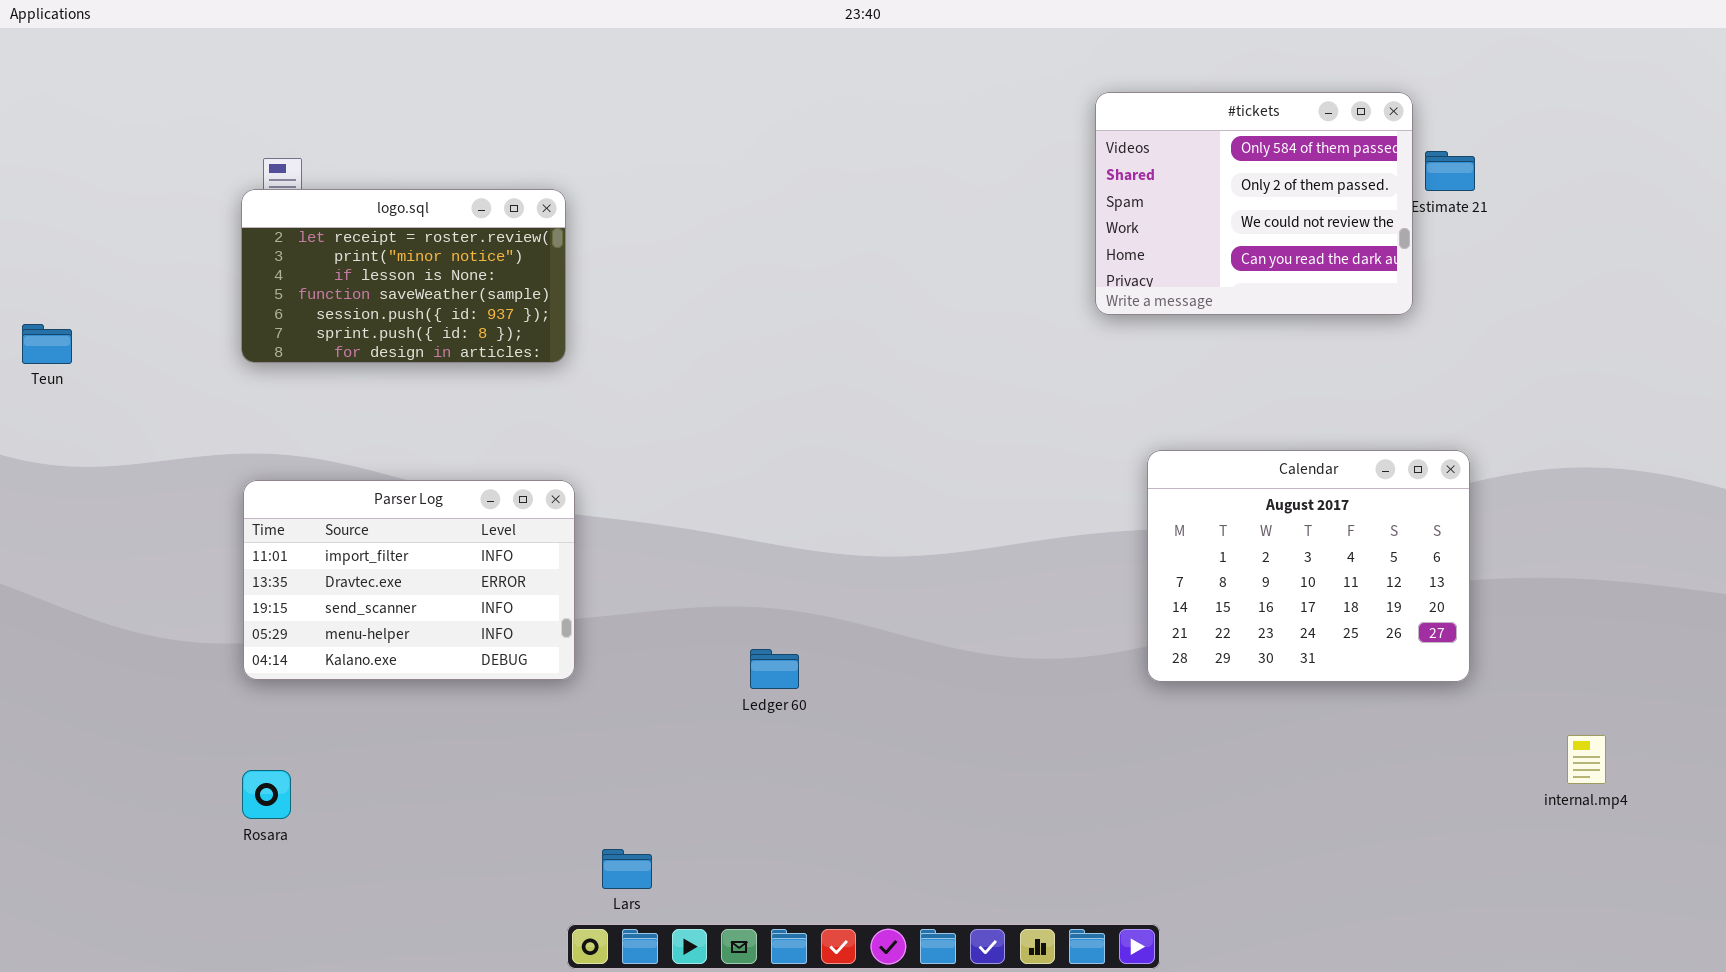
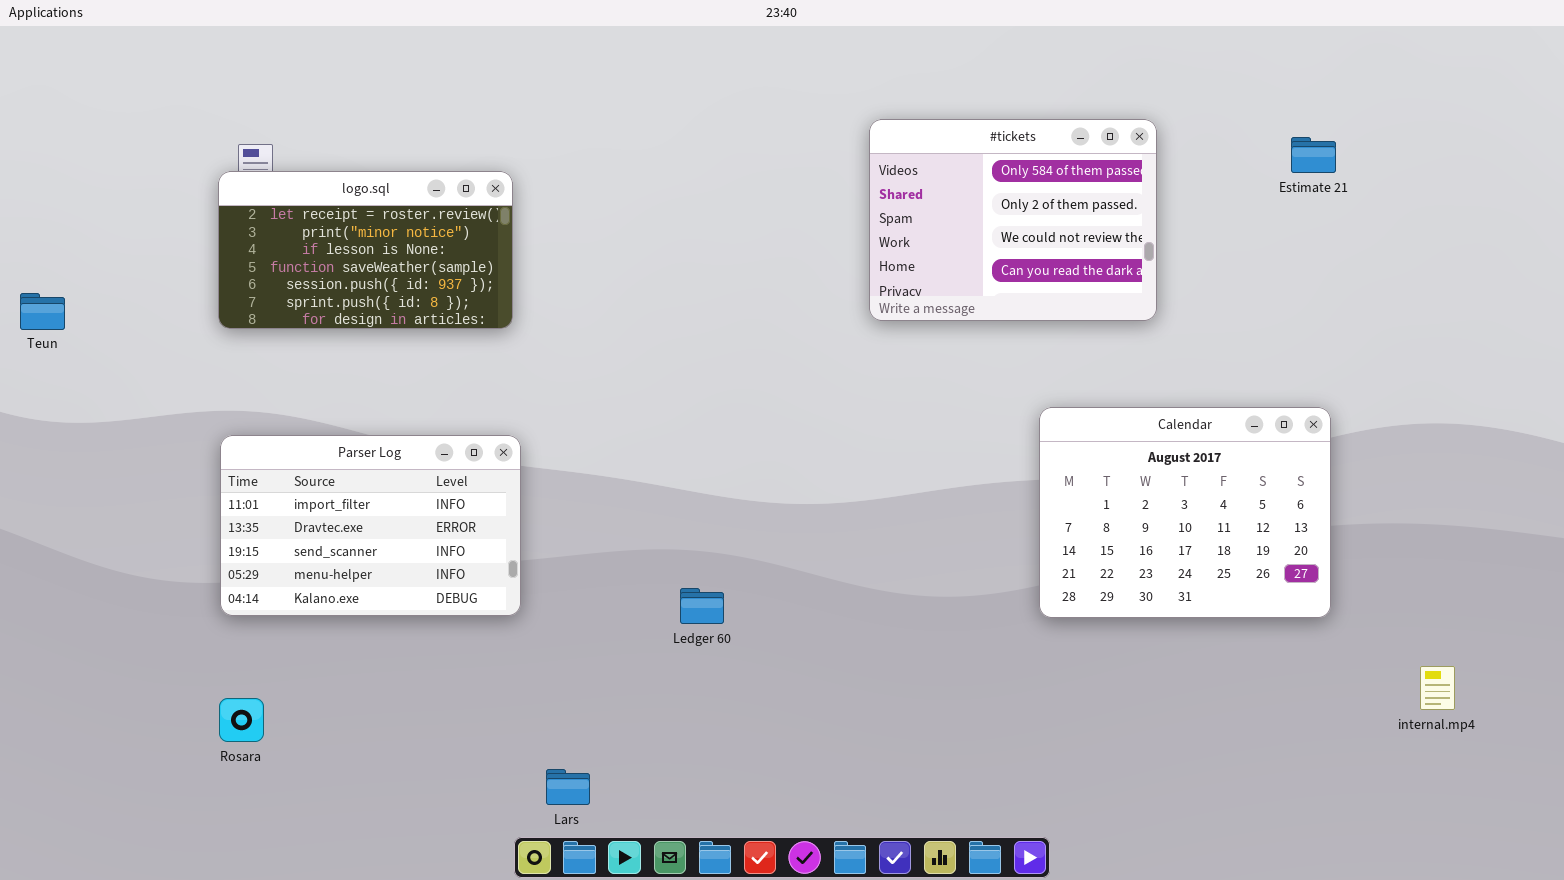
#tickets: [1095,92,1413,315] -> [869,119,1157,321], moved

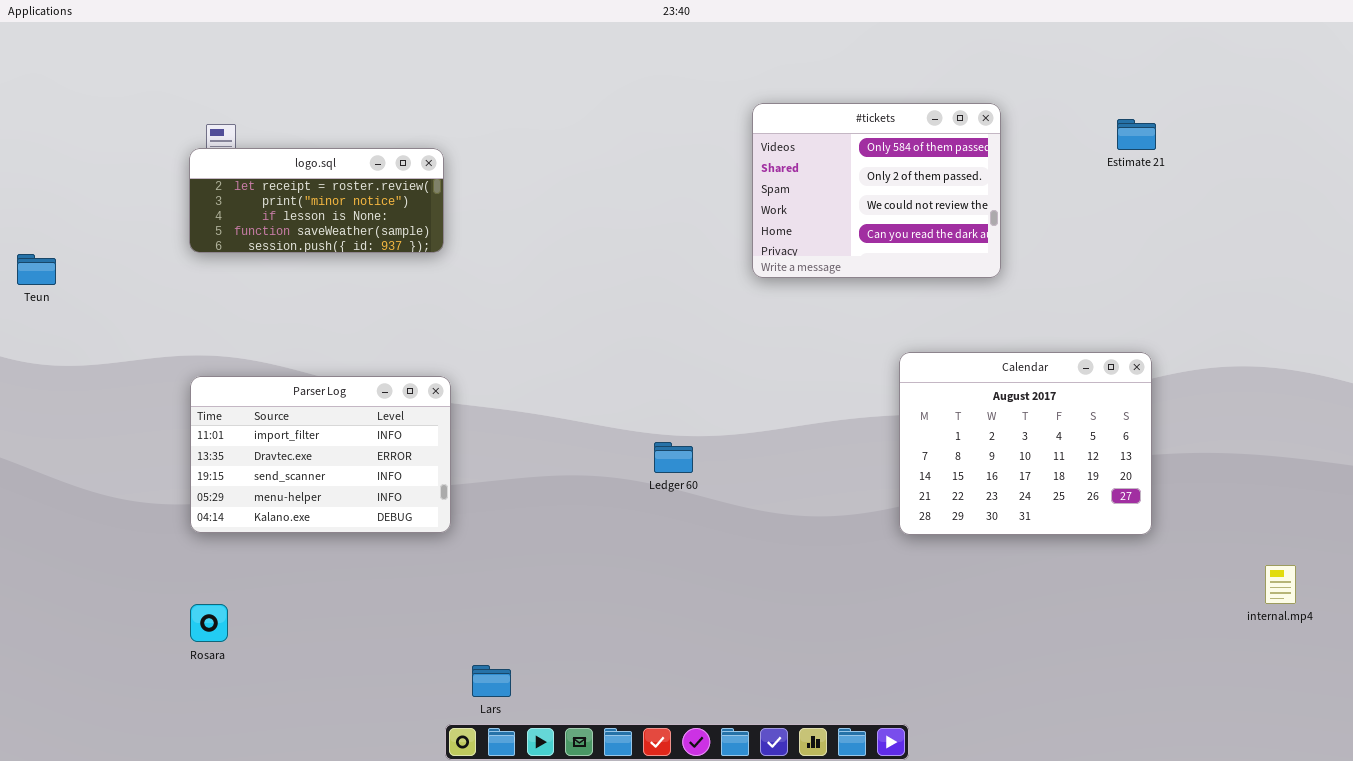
logo.sql: [218,171,513,329] -> [189,148,444,253], resized
Ledger 60: [680,588,724,624] -> [654,442,693,473], moved
internal.mp4: [1420,666,1455,710] -> [1265,565,1296,604], moved

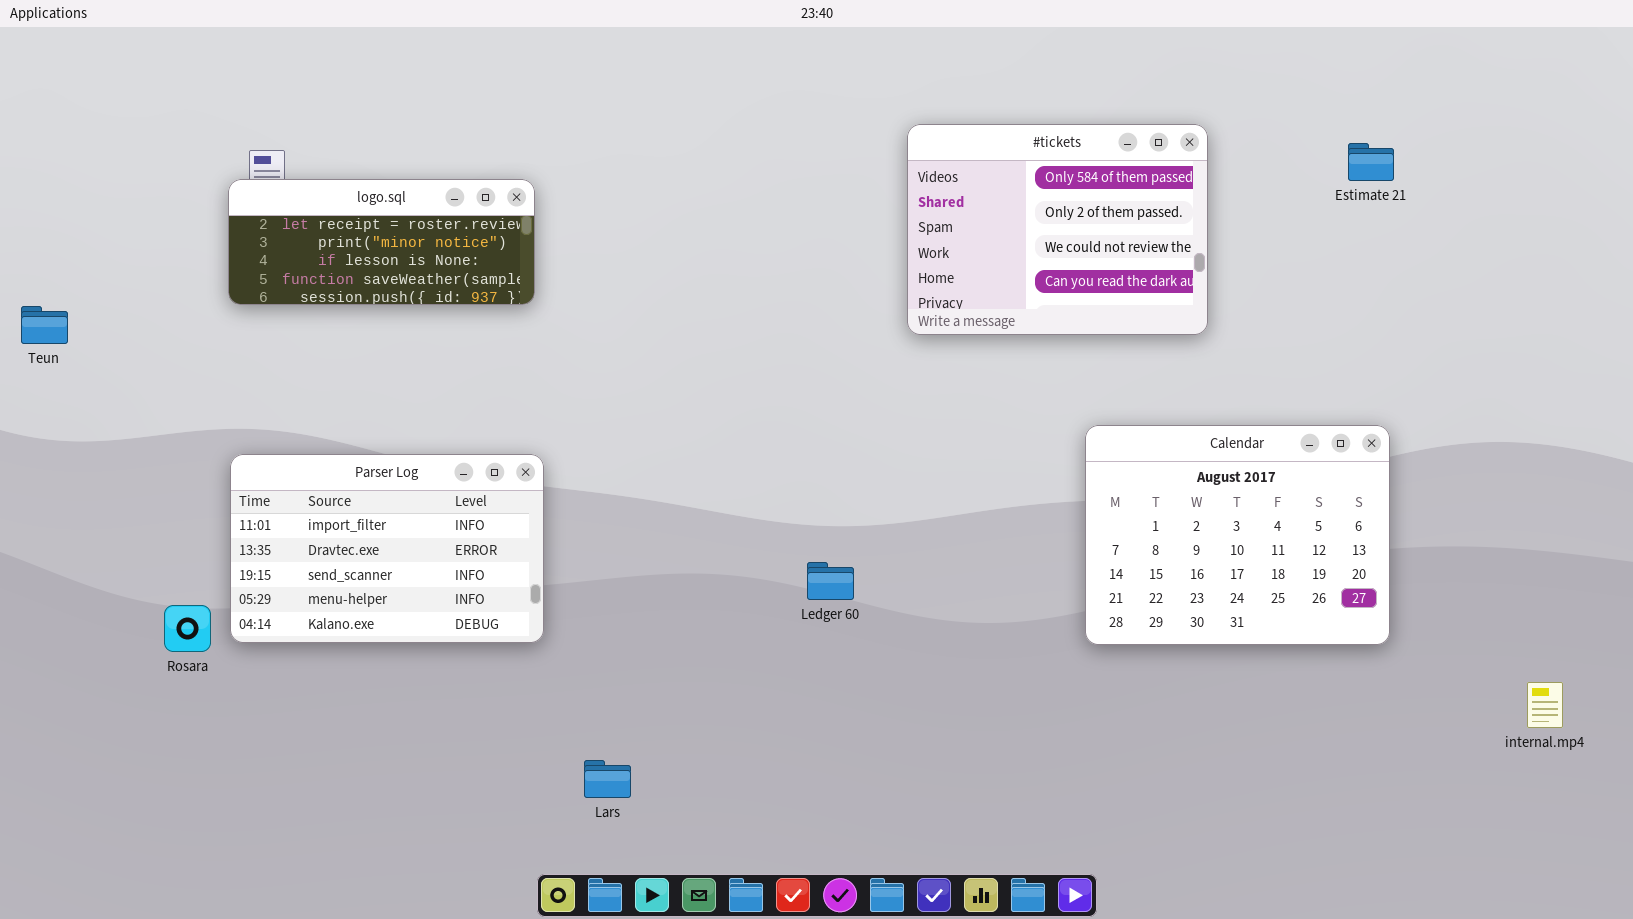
Ledger 60: [654,442,693,473] -> [807,562,854,600], moved
Rosara: [190,604,228,642] -> [164,605,211,652], moved
Lars: [472,665,511,697] -> [584,760,631,798], moved

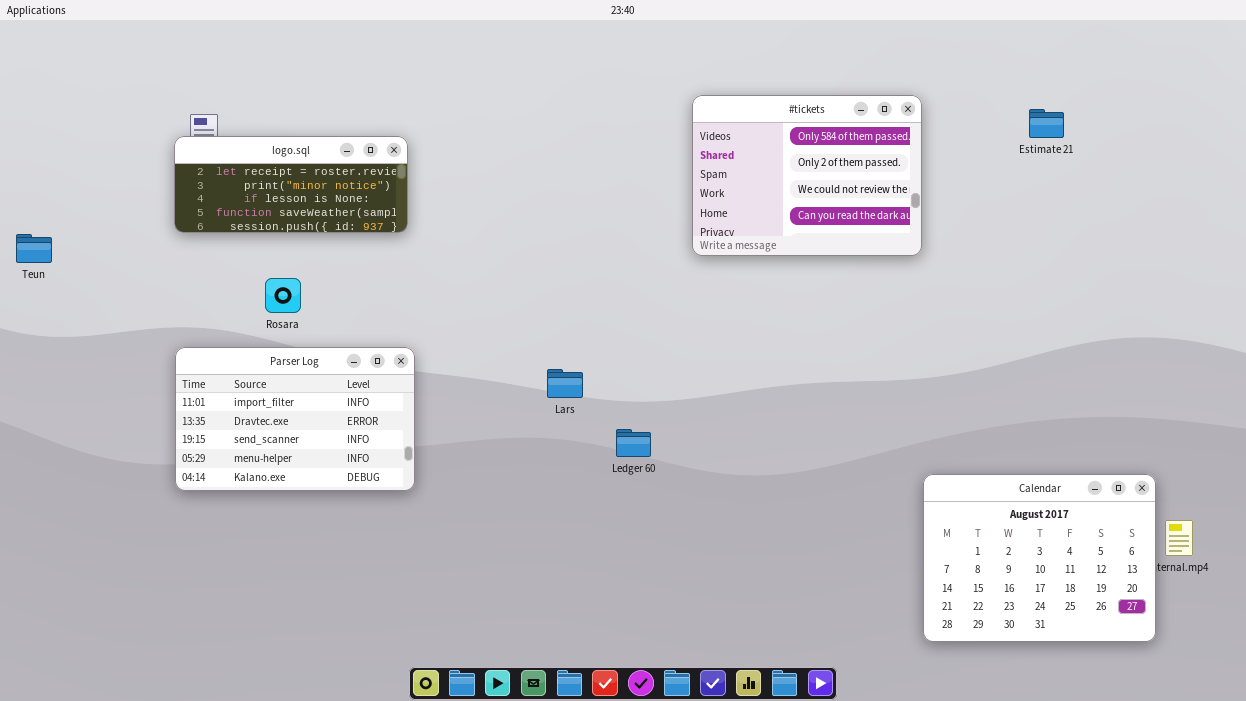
Calendar: [1085,425,1390,645] -> [923,474,1156,642], moved
Rosara: [164,605,211,652] -> [265,278,301,313], moved
Lars: [584,760,631,798] -> [547,369,583,398], moved

